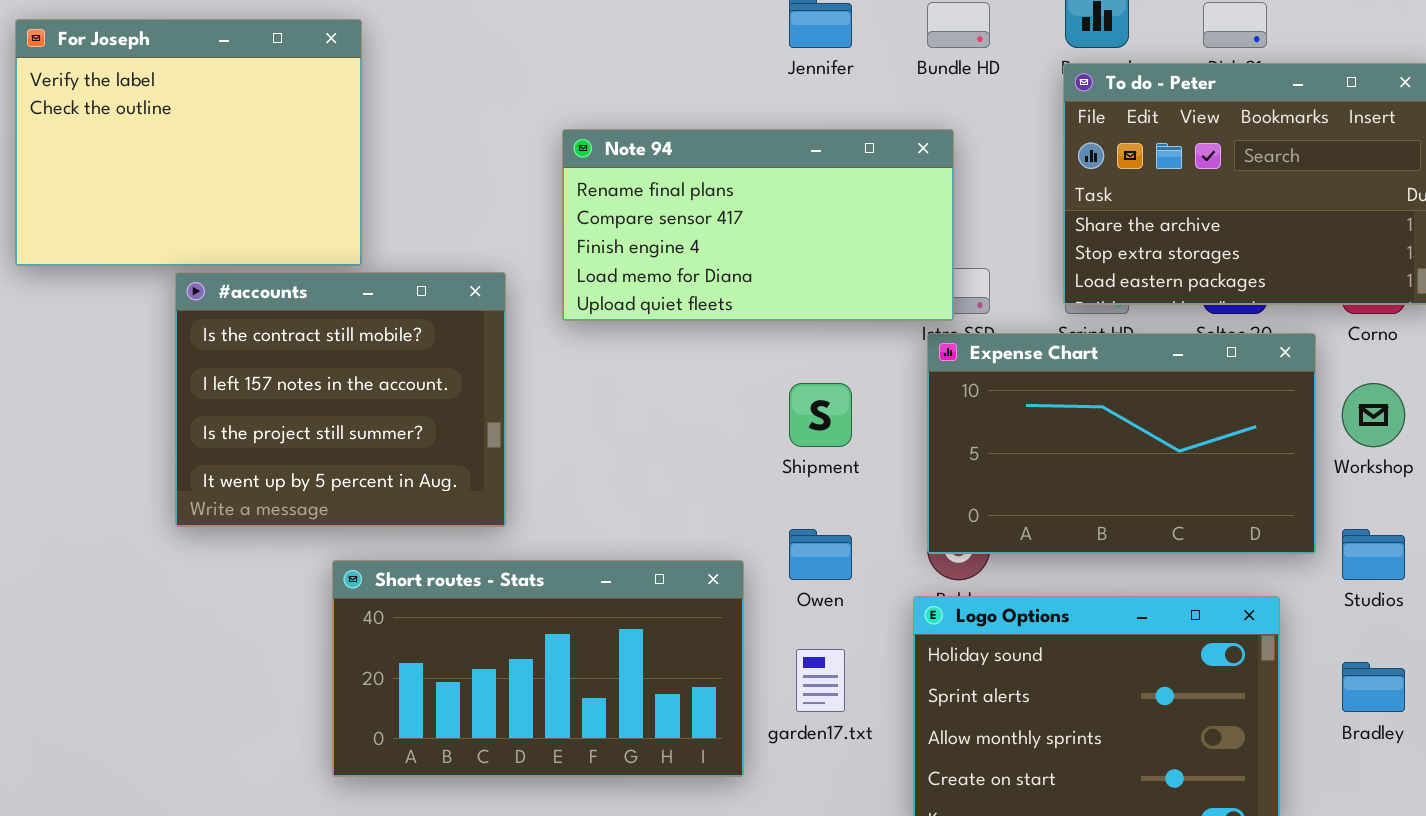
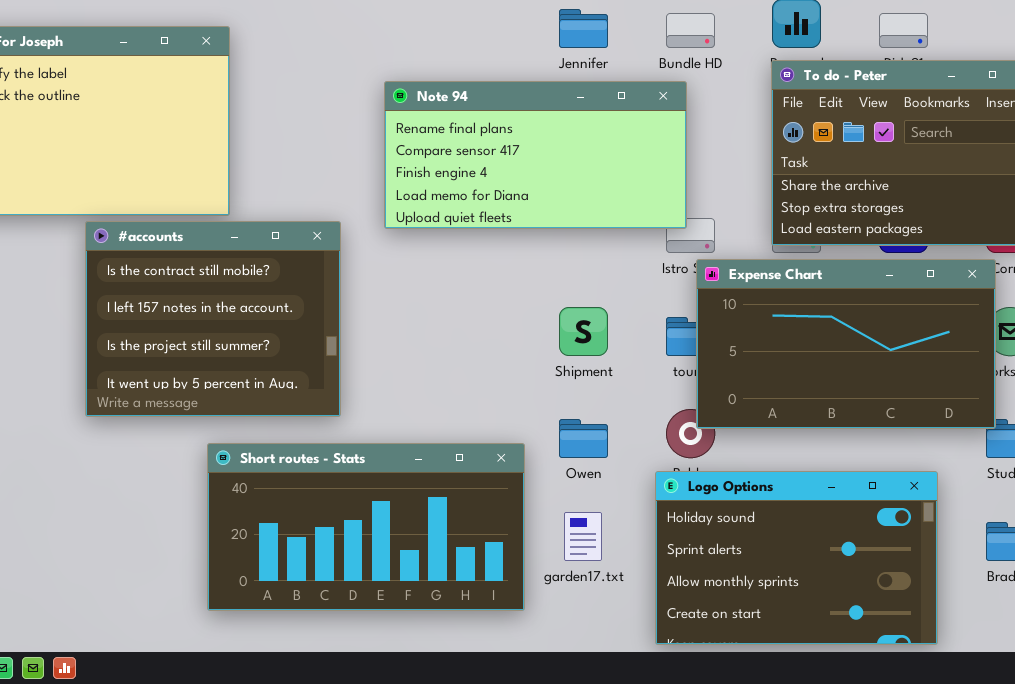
Note 94: [562,129,954,321] -> [384,81,687,229], moved
Expense Chart: [927,333,1316,554] -> [696,259,996,429], moved

